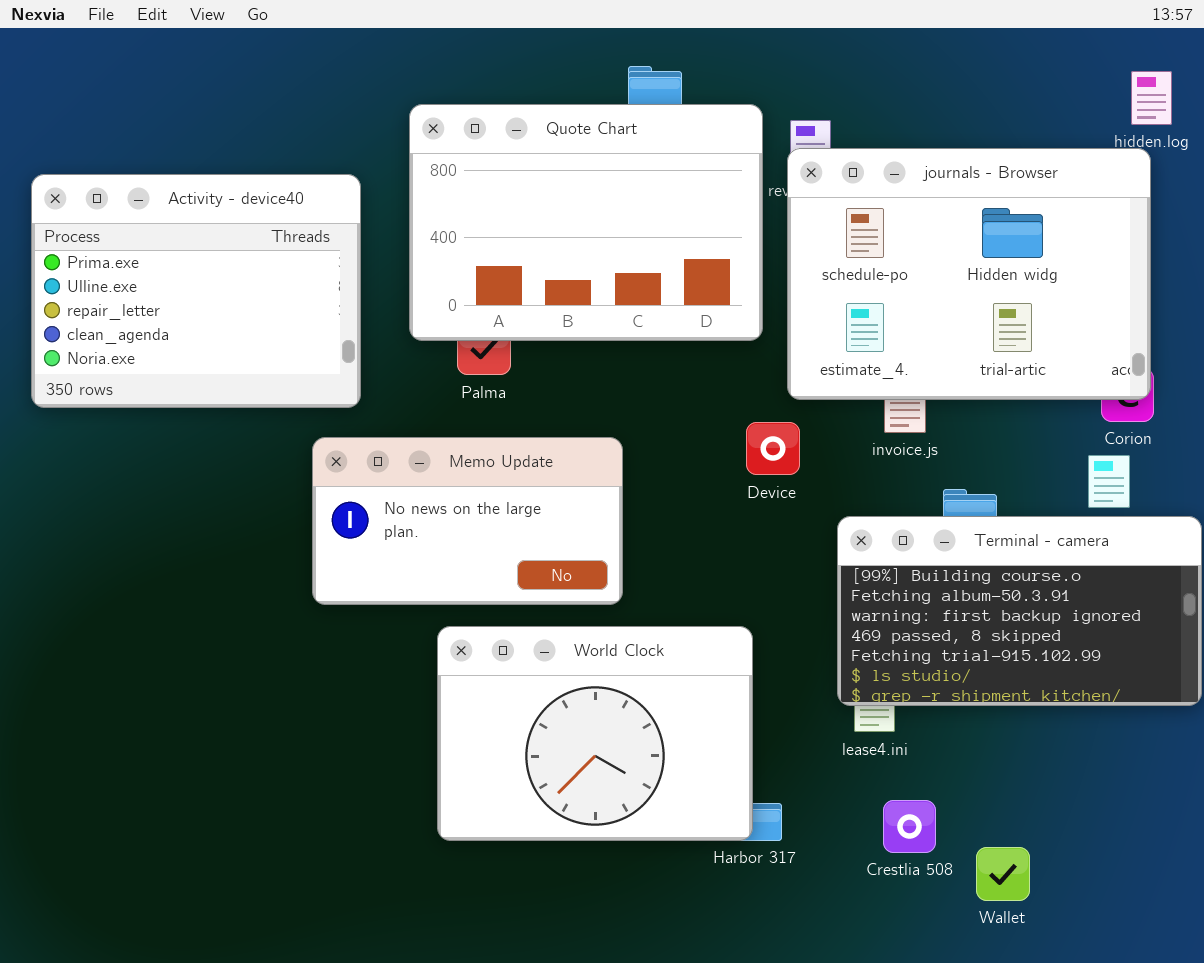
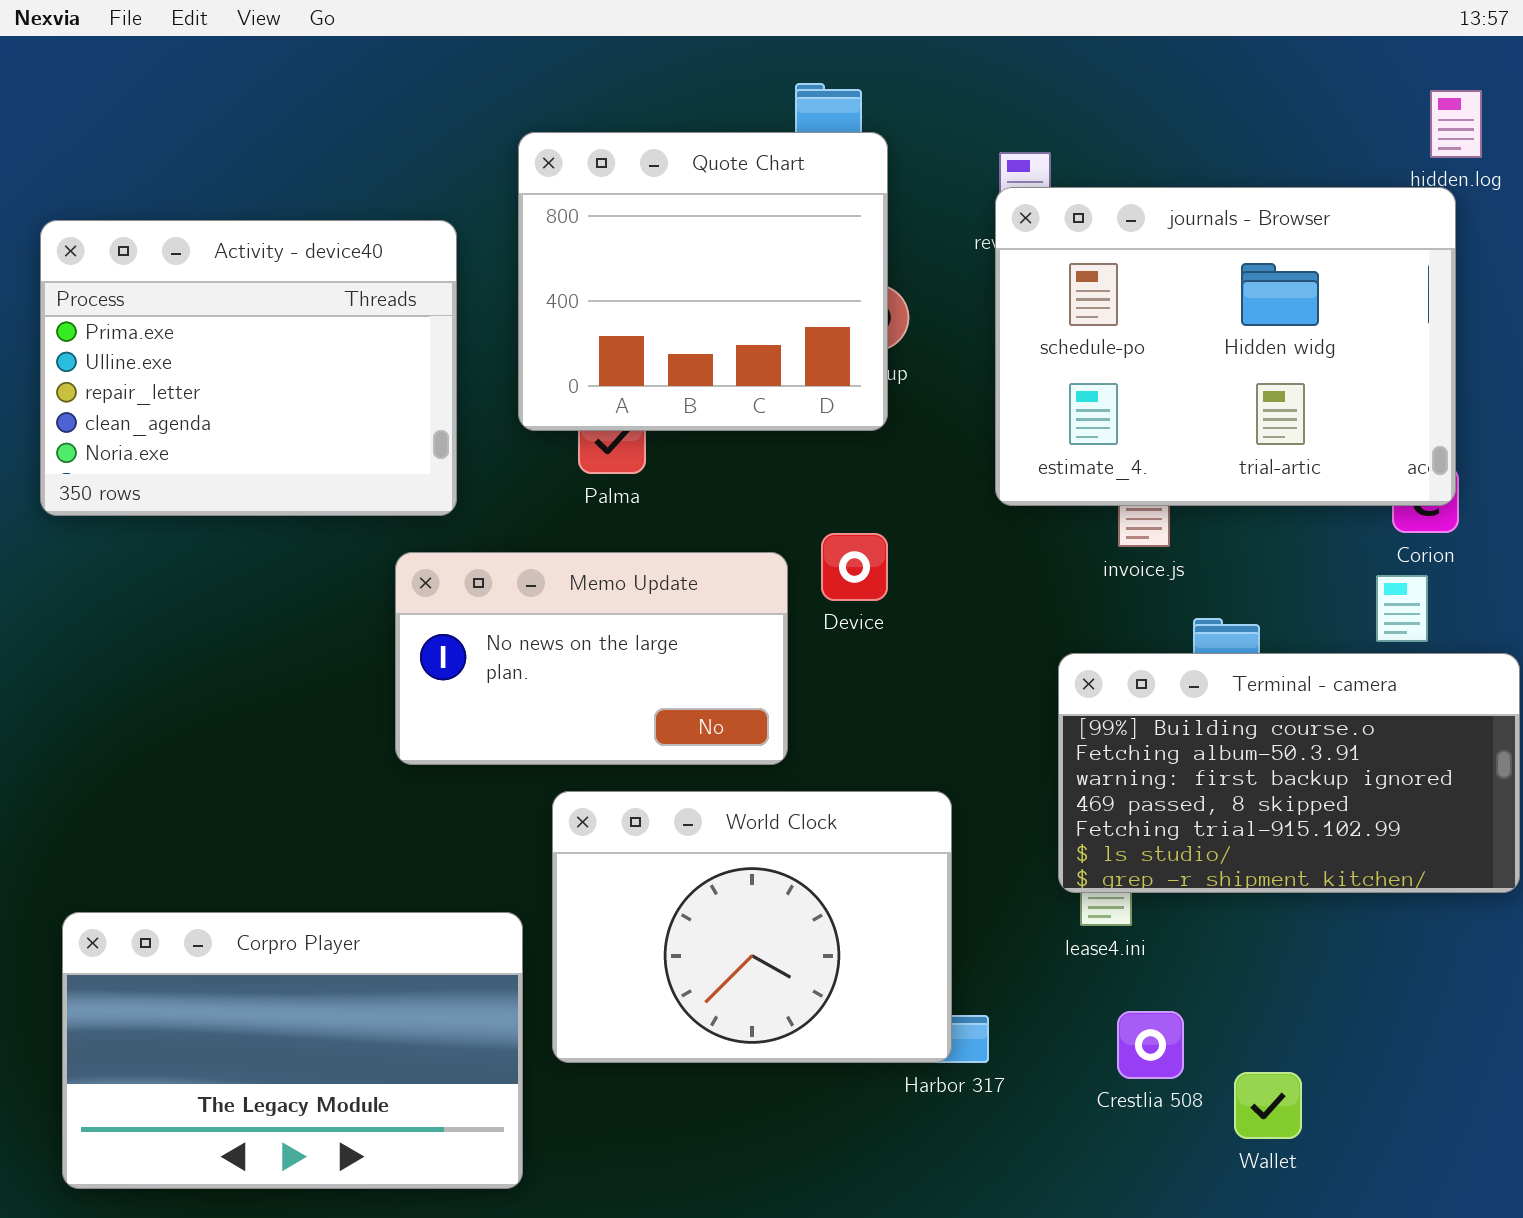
Quote Chart: [409,104,763,341] -> [518,132,888,431], resized
Device: [746,422,800,475] -> [821,533,888,601], moved
Corpro Player: none -> [62,912,523,1189], opened

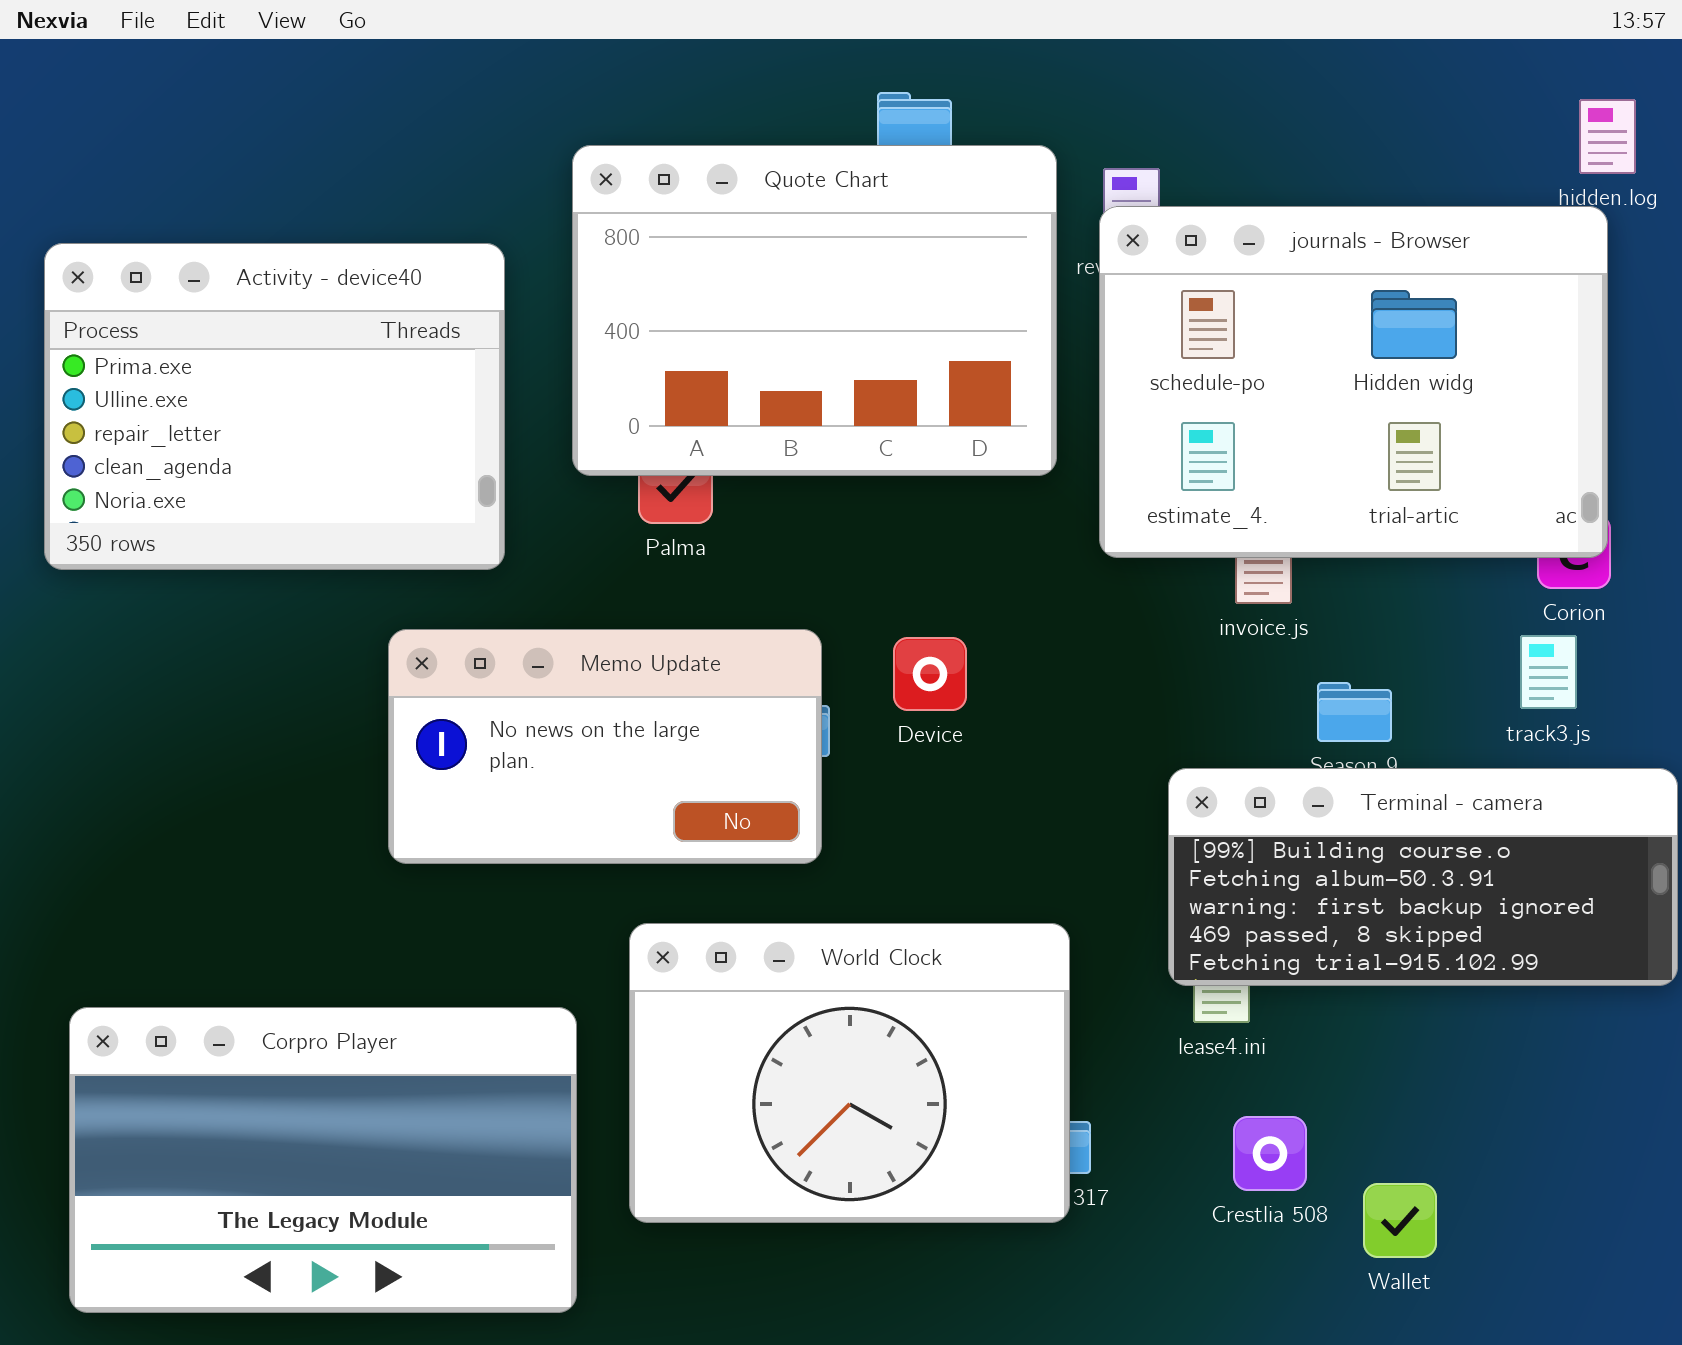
Quote Chart: [518,132,888,431] -> [572,145,1057,476], resized
Device: [821,533,888,601] -> [893,637,967,711], moved
Memo Update: [395,552,788,765] -> [388,629,822,864], moved
Terminal - camera: [1058,653,1520,893] -> [1168,768,1678,986], resized
World Clock: [552,791,952,1063] -> [629,923,1070,1223], moved

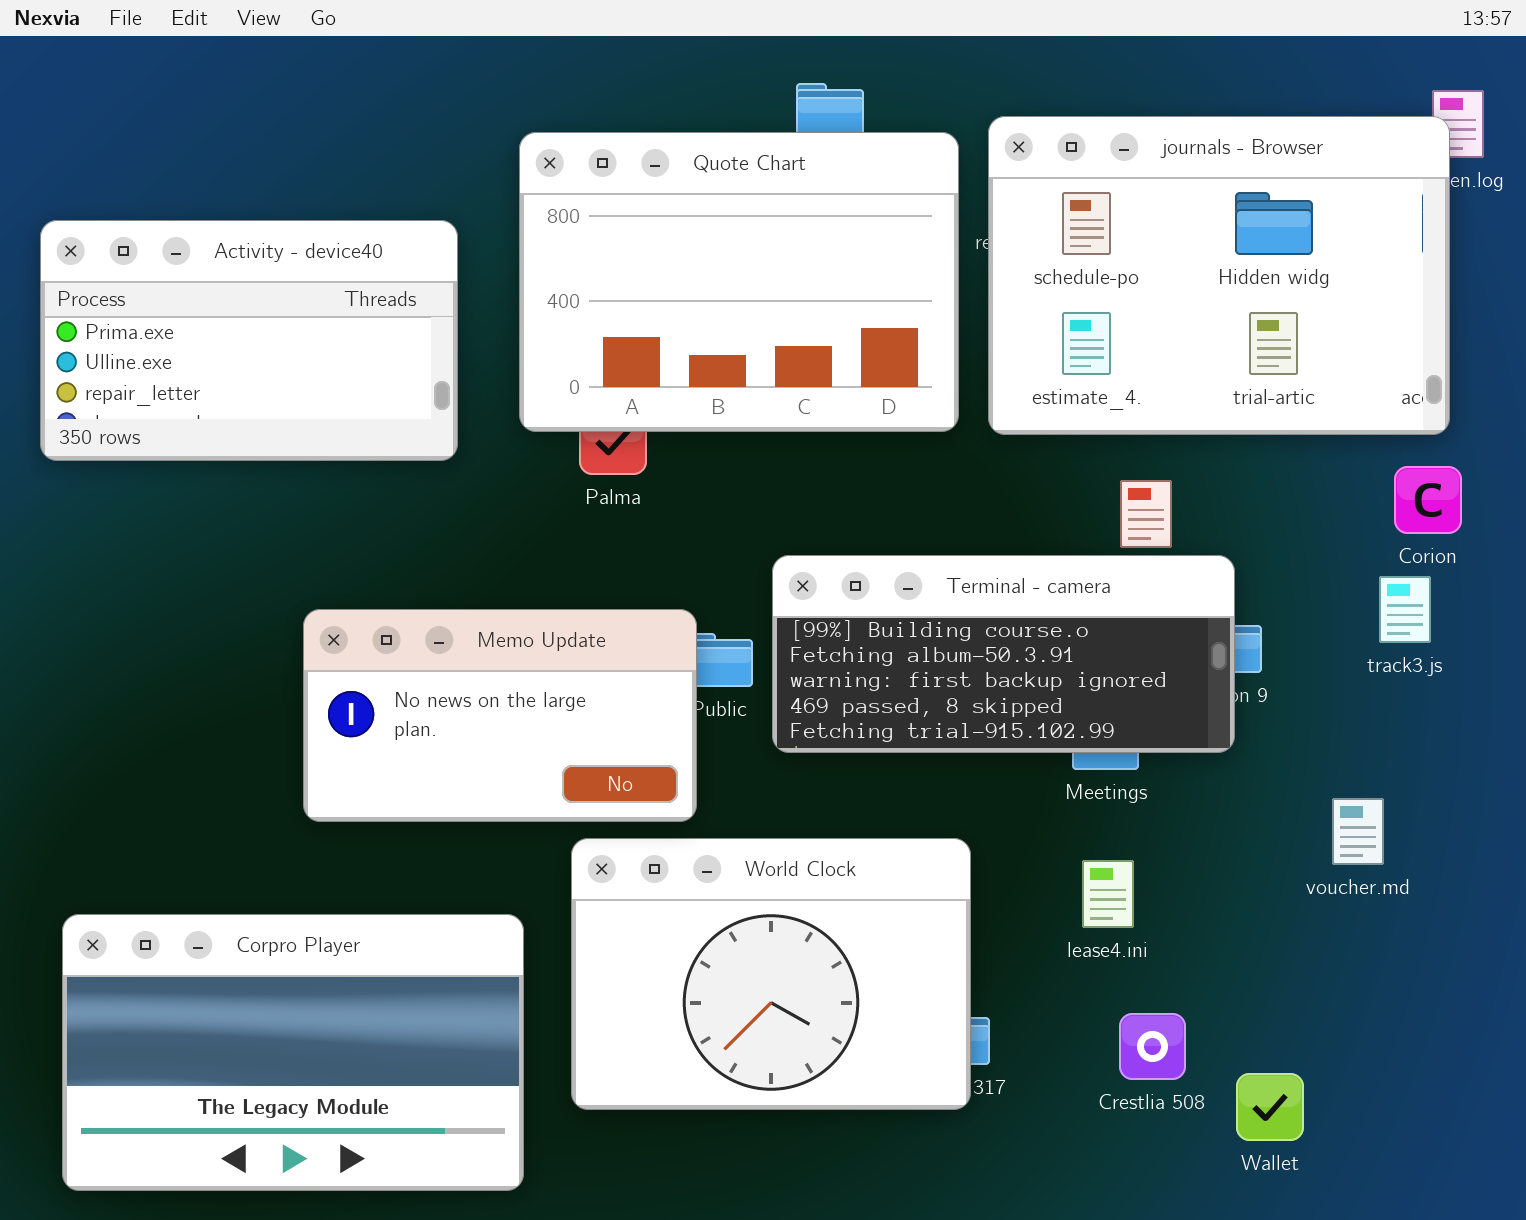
journals - Browser: [1099,206,1608,558] -> [988,116,1450,435], moved
Activity - device40: [44,243,505,570] -> [40,220,458,461], resized
Memo Update: [388,629,822,864] -> [303,609,697,822], moved
Terminal - camera: [1168,768,1678,986] -> [772,555,1235,753], moved

